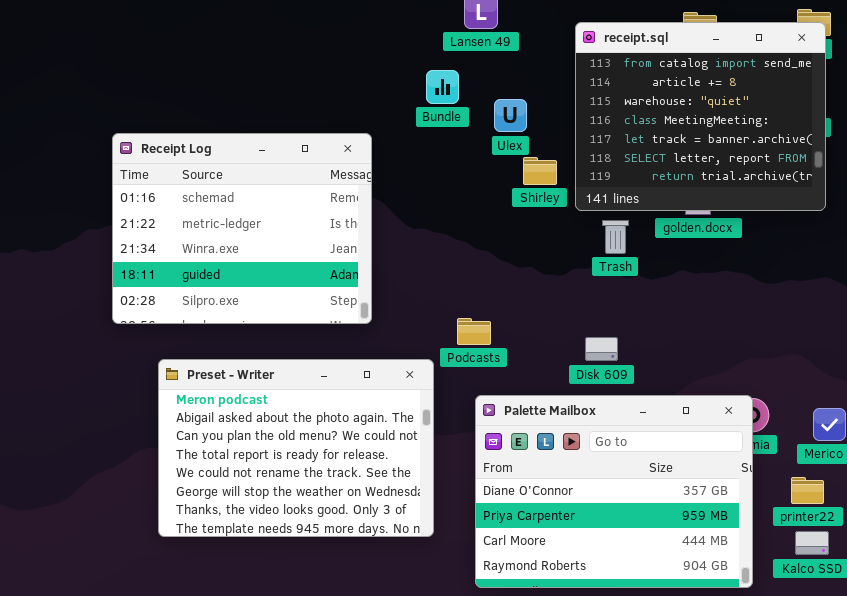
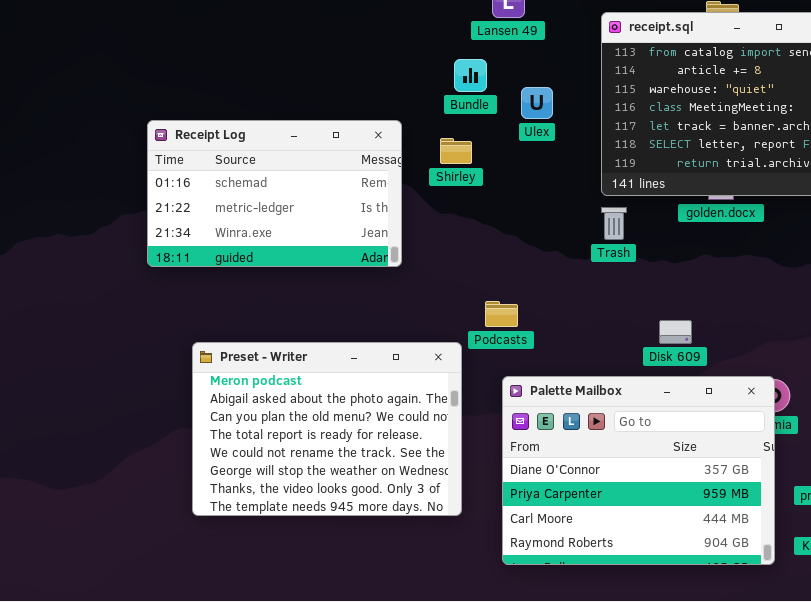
Receipt Log: [112,133,372,324] -> [147,120,402,267], resized
Shirley: [523,157,557,185] -> [440,138,472,164], moved
Trash: [602,220,629,254] -> [601,207,627,240], moved
Disk 609: [585,337,618,361] -> [659,320,692,344], moved

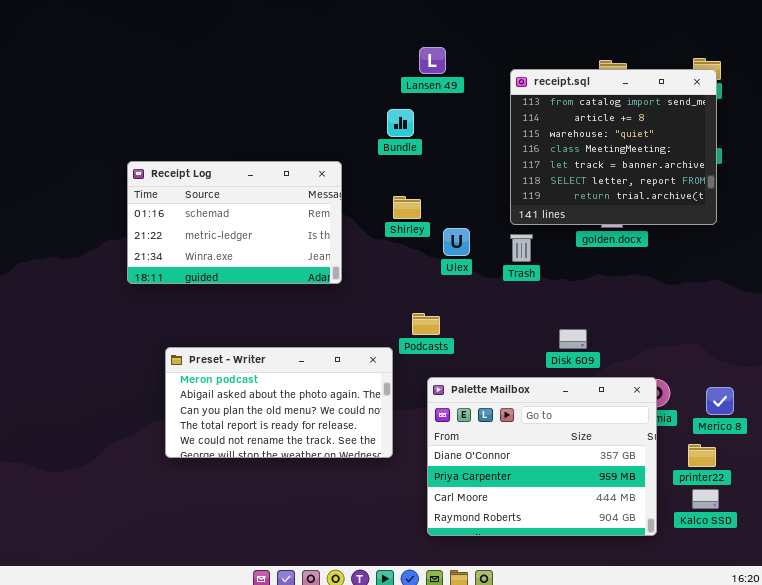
Ulex: [521,87,553,119] -> [443,228,470,256], moved
Shirley: [440,138,472,164] -> [393,196,421,219], moved
Preset - Writer: [192,342,462,516] -> [165,347,393,458], resized

